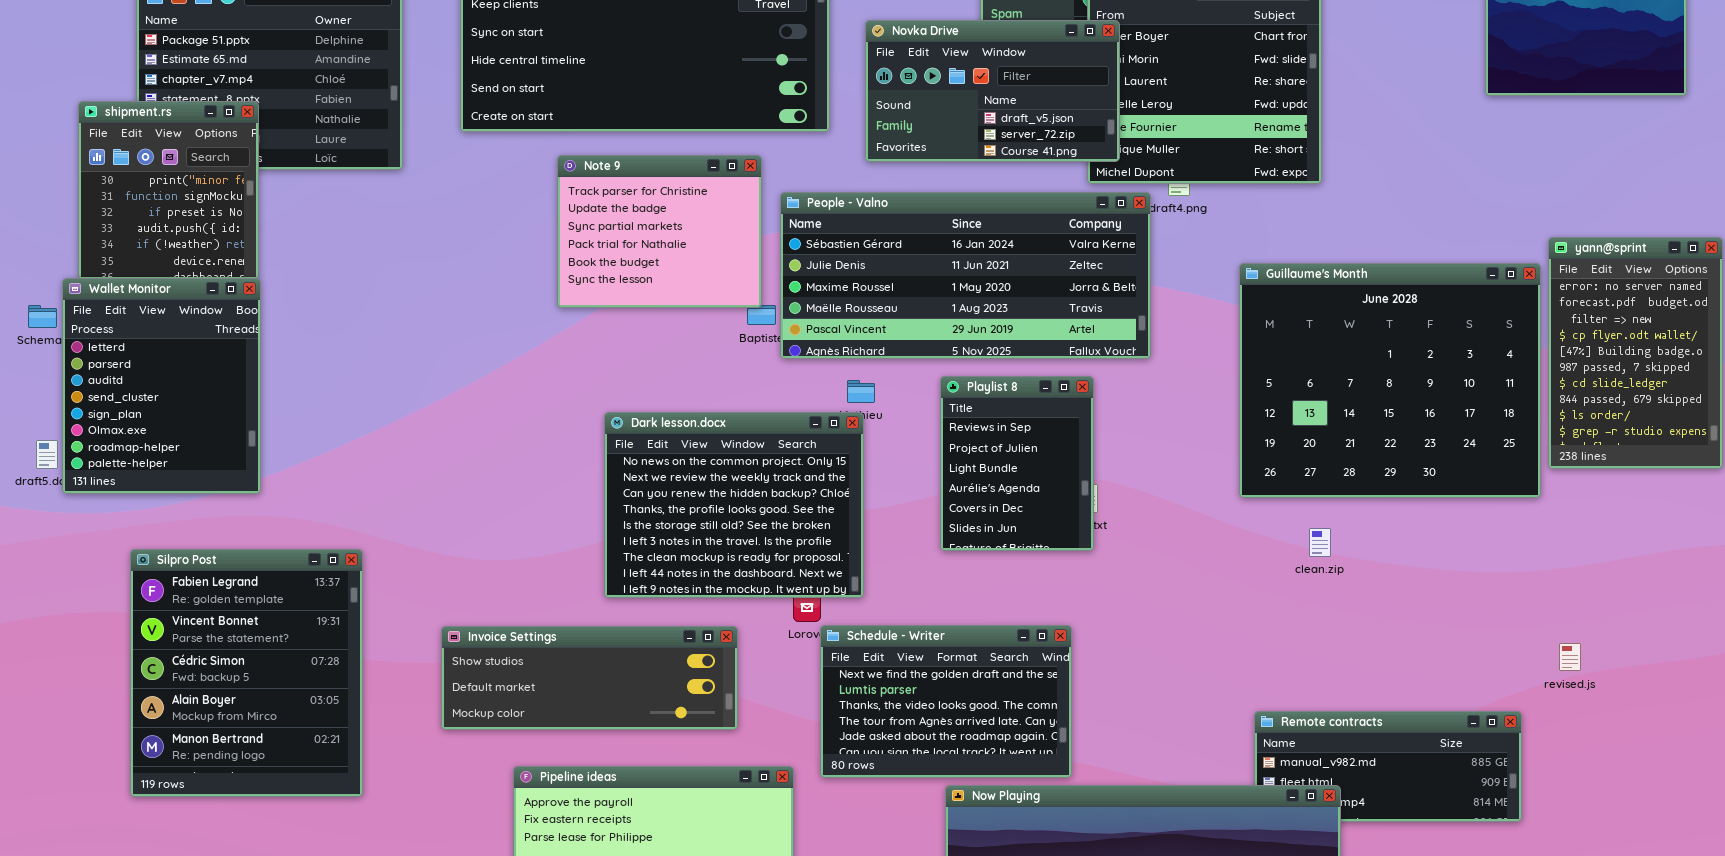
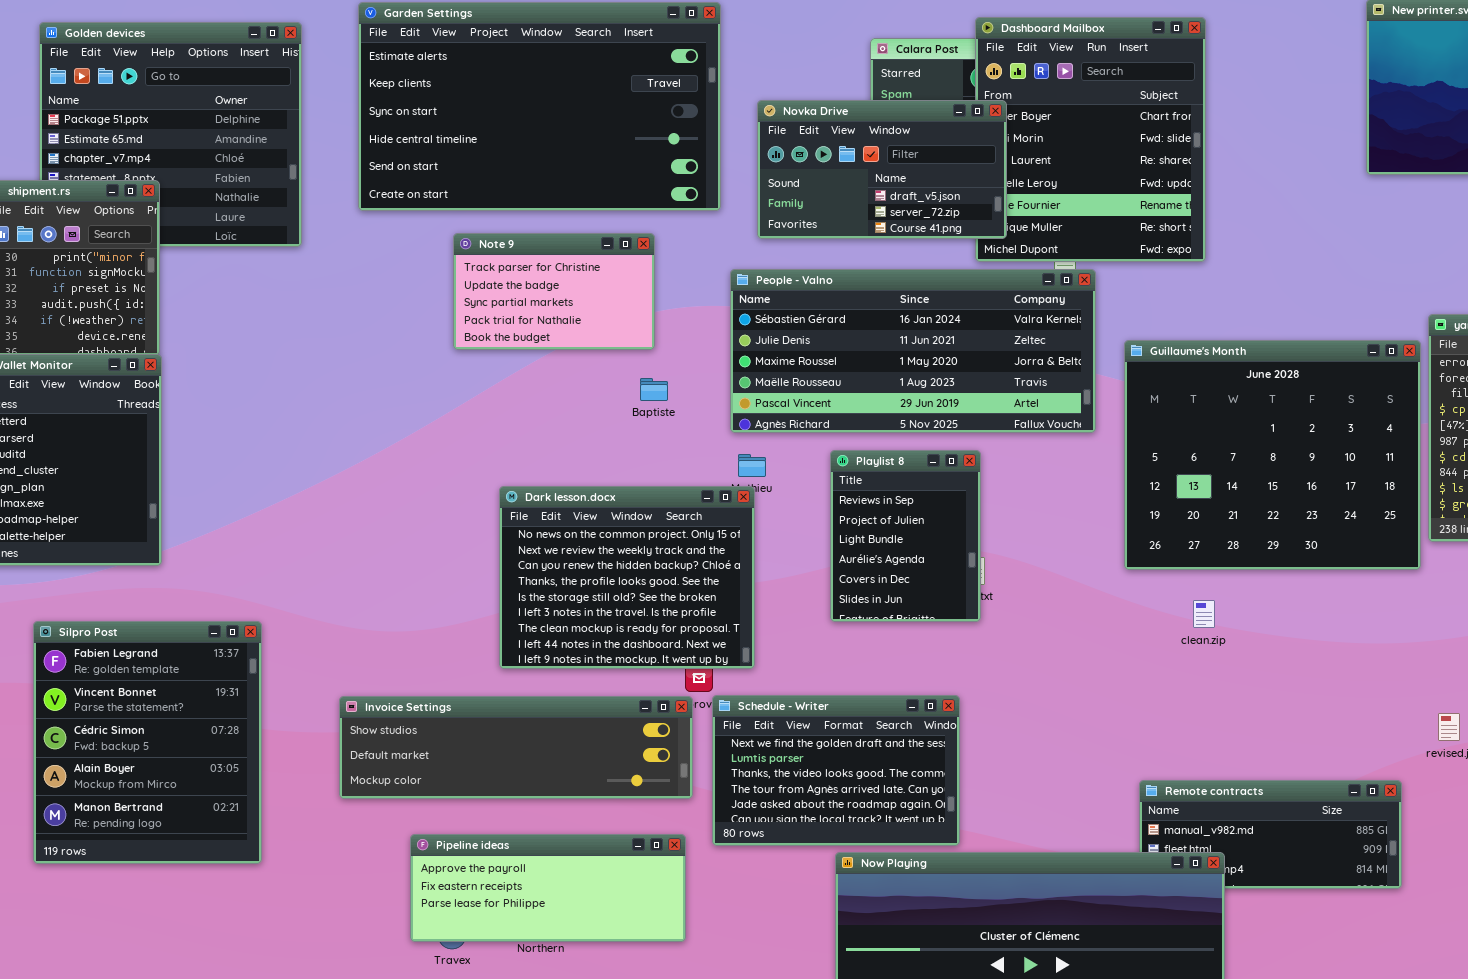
Note 9: [557,155,762,308] -> [453,233,655,350], resized
People - Valno: [780,192,1151,359] -> [730,269,1096,433], moved
Invoice Settings: [441,626,738,730] -> [339,696,693,799], resized

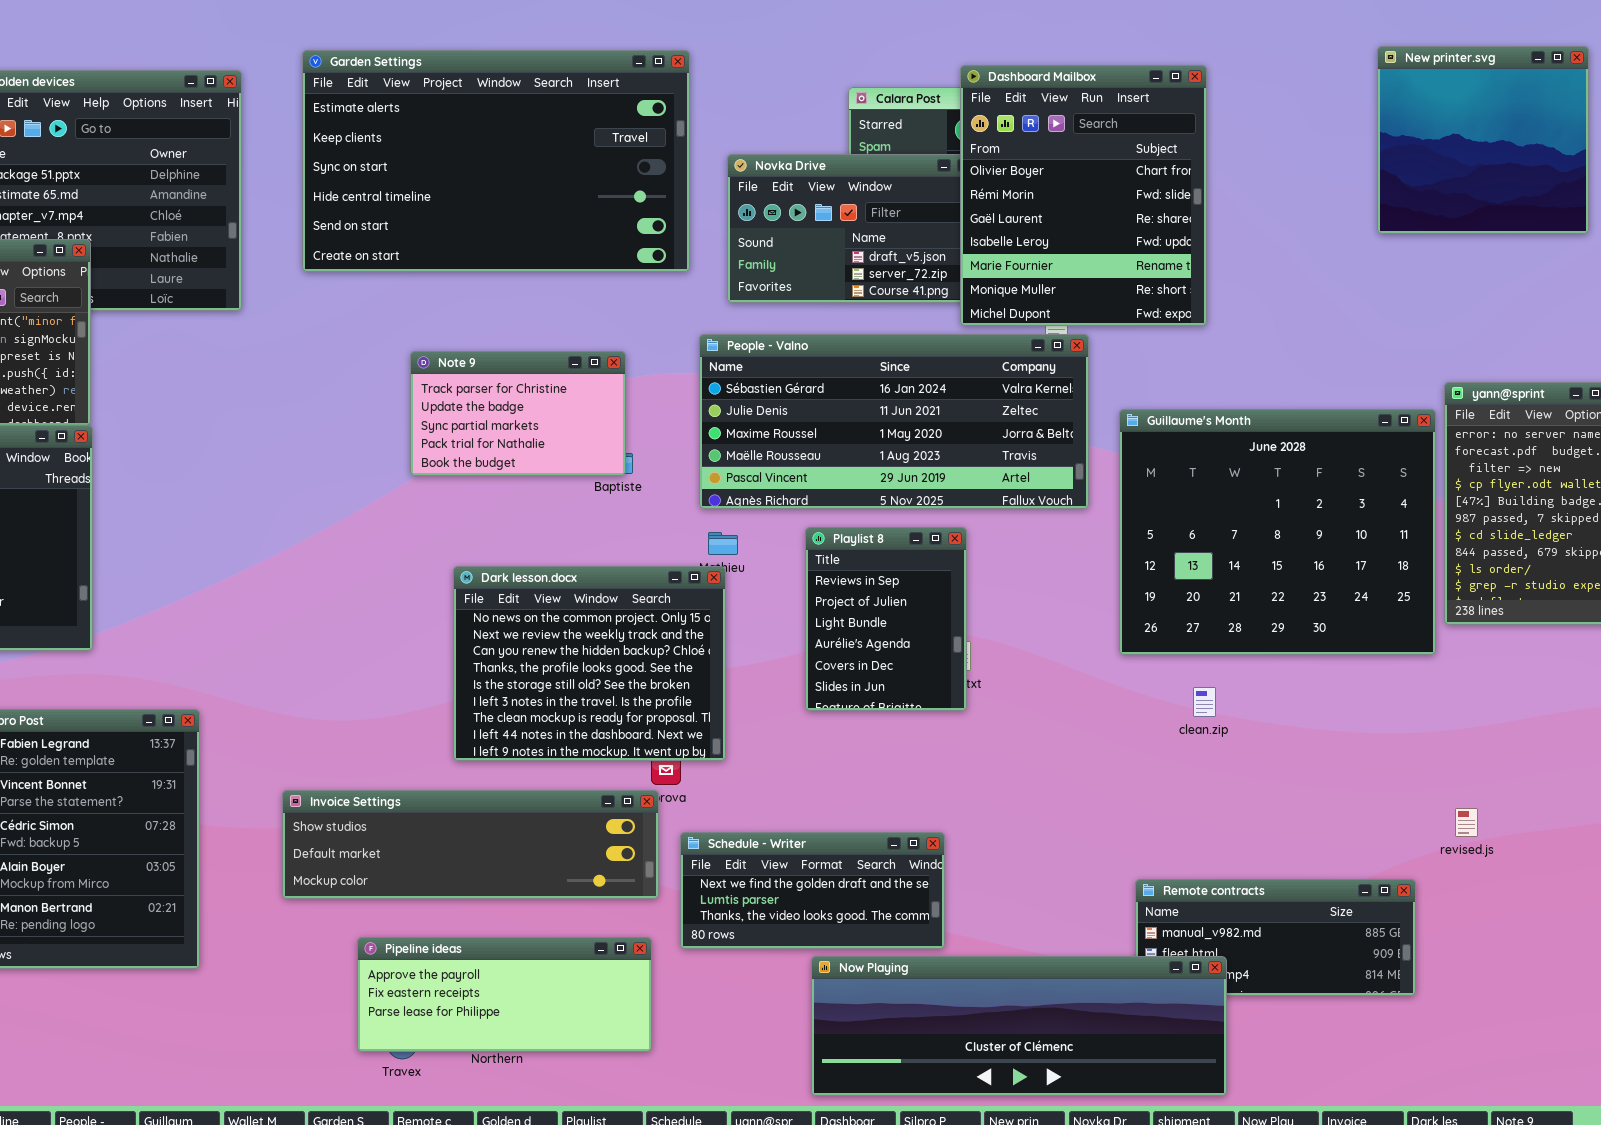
Dashboard Mailbox: [975,17,1206,262] -> [960,65,1207,326], raised
Note 9: [453,233,655,350] -> [410,351,626,476], moved
Schedule - Writer: [712,695,960,846] -> [680,832,945,949], resized

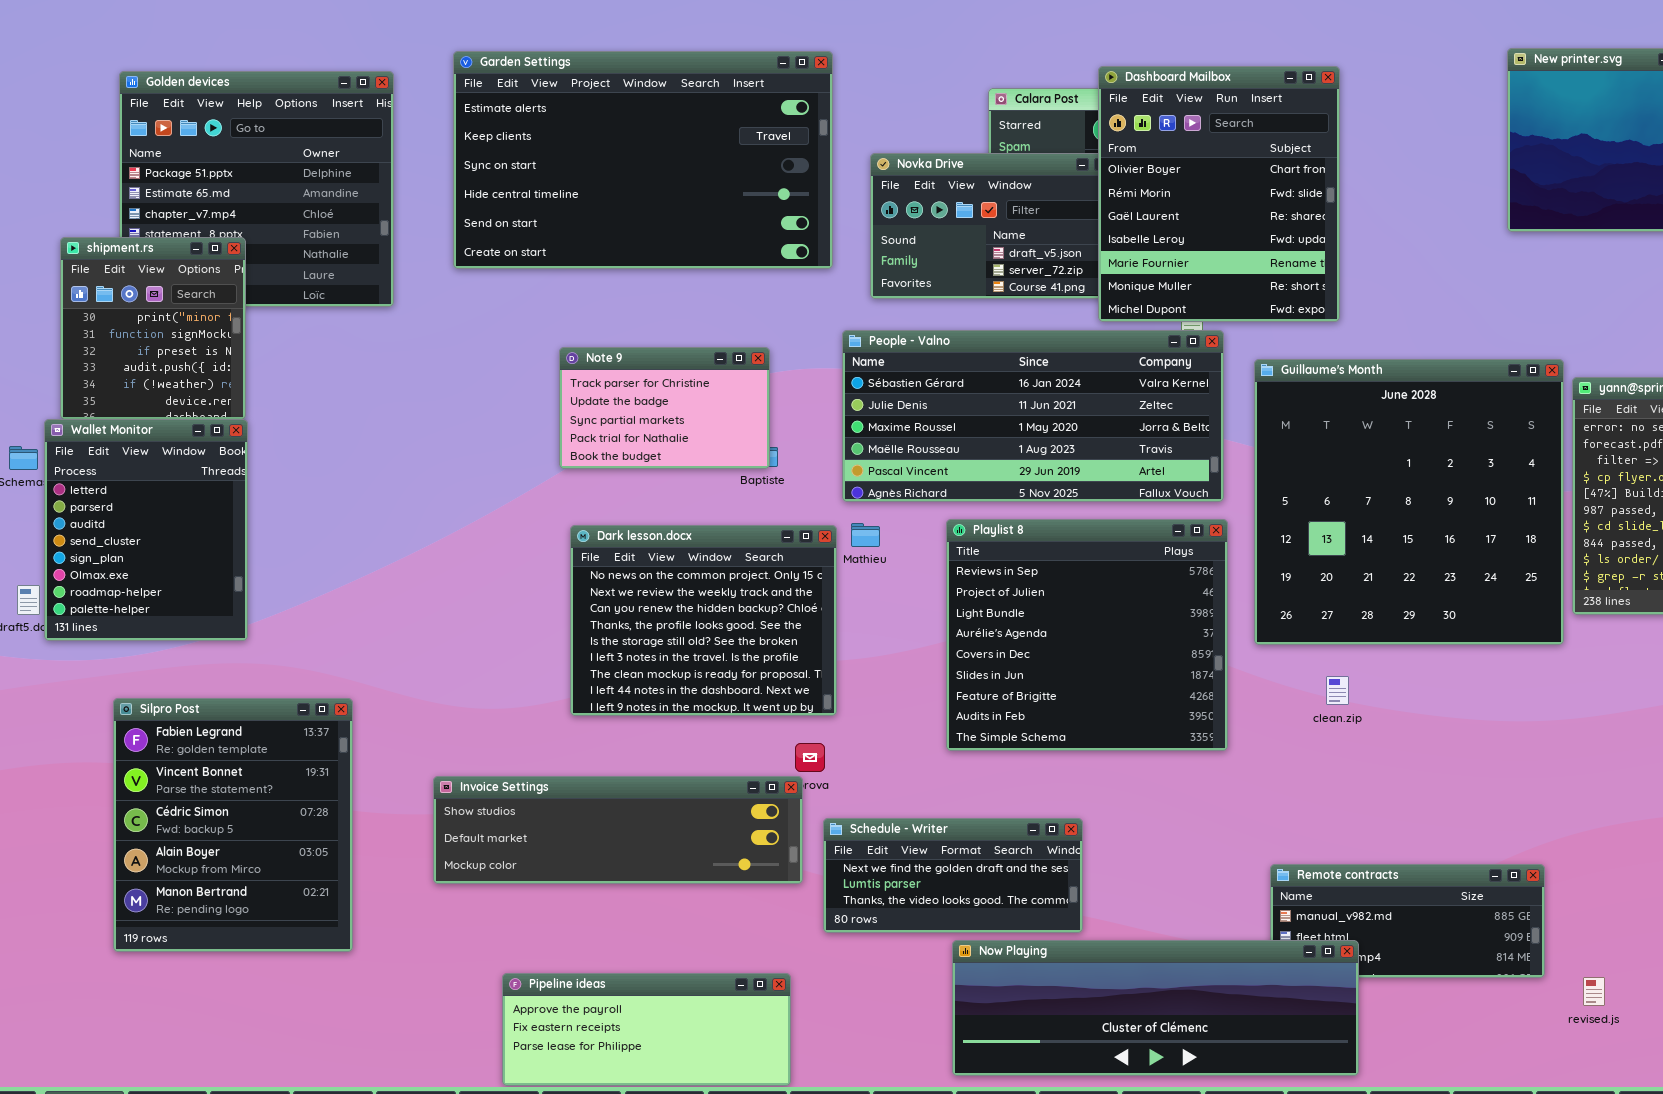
Guillaume's Month: [1119,409,1436,655] -> [1254,359,1564,645], resized
Playlist 8: [805,527,967,711] -> [946,519,1228,751], resized
Dark lesson.docx: [453,566,726,761] -> [570,525,837,716], moved
revised.js: [1455,808,1478,837] -> [1583,977,1605,1006], moved
Pipeline ideas: [357,937,652,1052] -> [502,973,791,1086], moved

